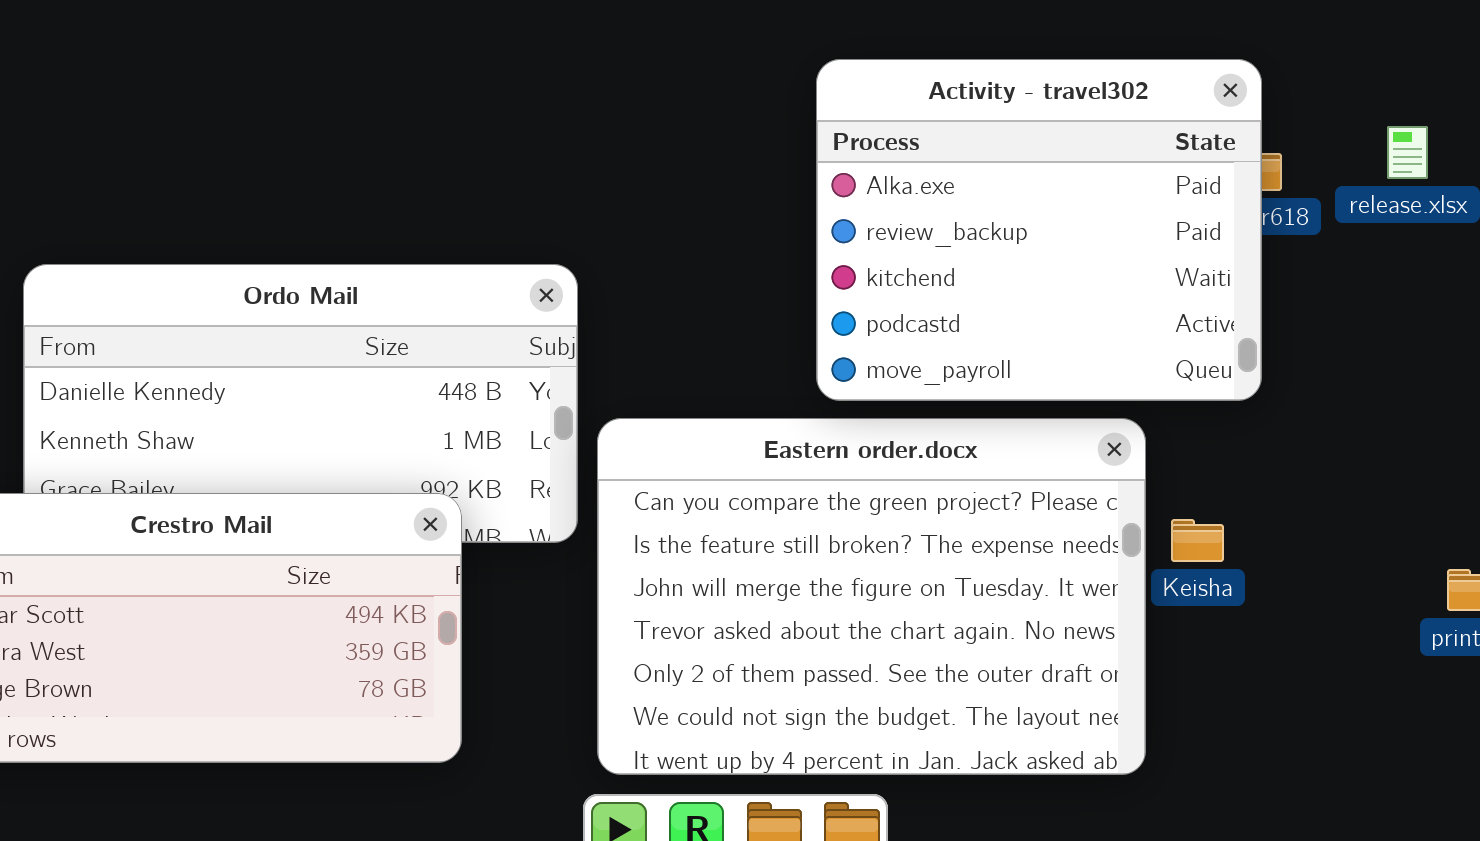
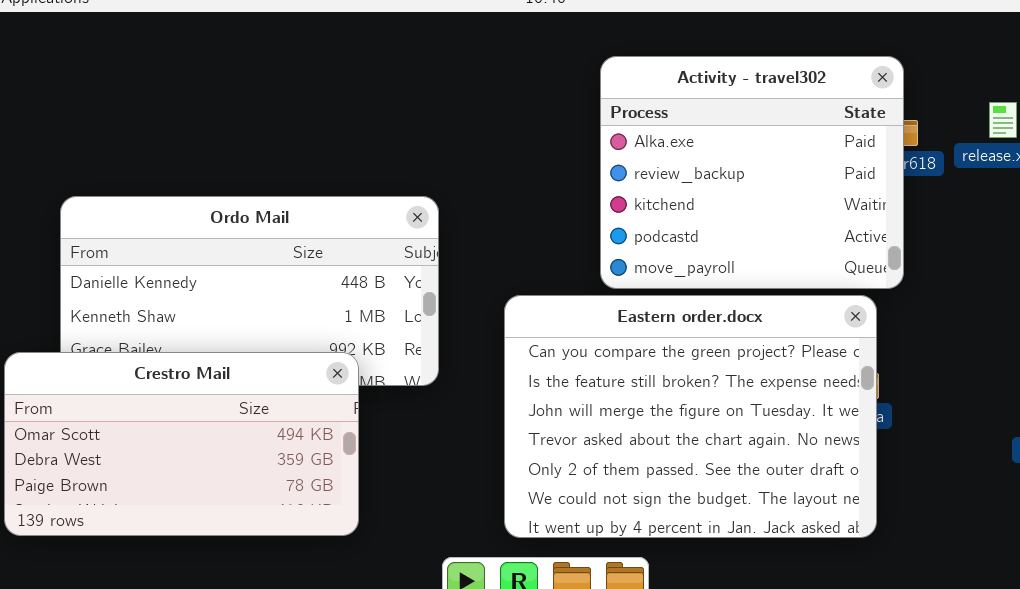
Eastern order.docx: [597,418,1146,775] -> [504,295,877,538], moved

